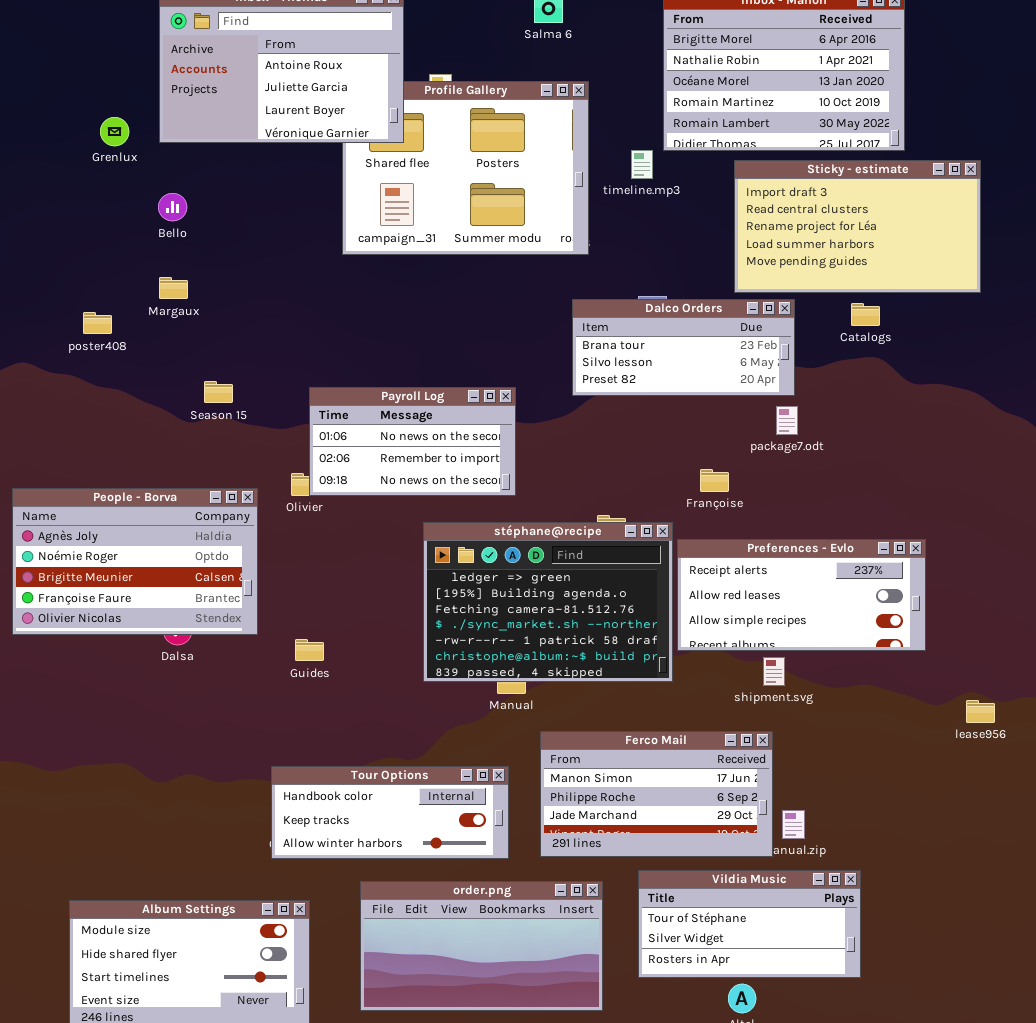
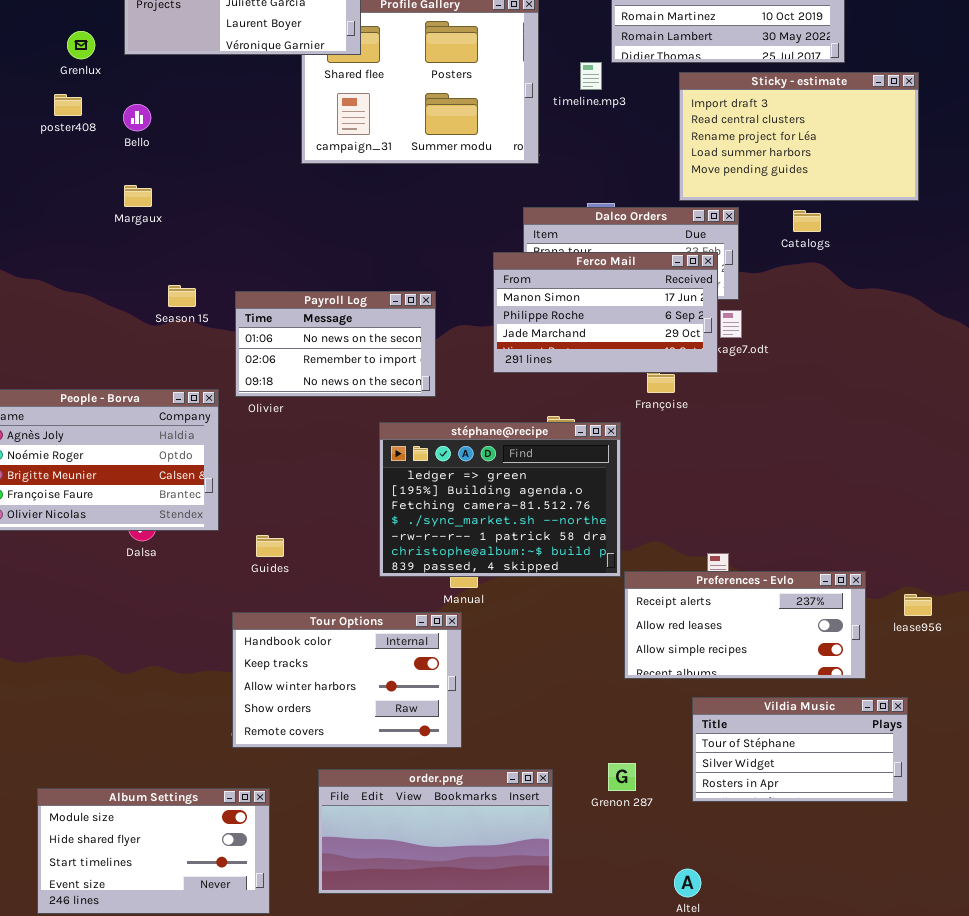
poster408: [83,312,112,334] -> [54,94,82,116], moved
Payroll Log: [309,387,516,496] -> [235,291,436,397], moved
Preferences - Evlo: [677,539,926,651] -> [624,571,866,679], moved
Ferco Mail: [540,731,773,857] -> [493,252,718,373], moved
Tour Options: [271,766,509,859] -> [232,612,462,748], resized
Vildia Music: [638,870,861,978] -> [692,697,908,802], moved

